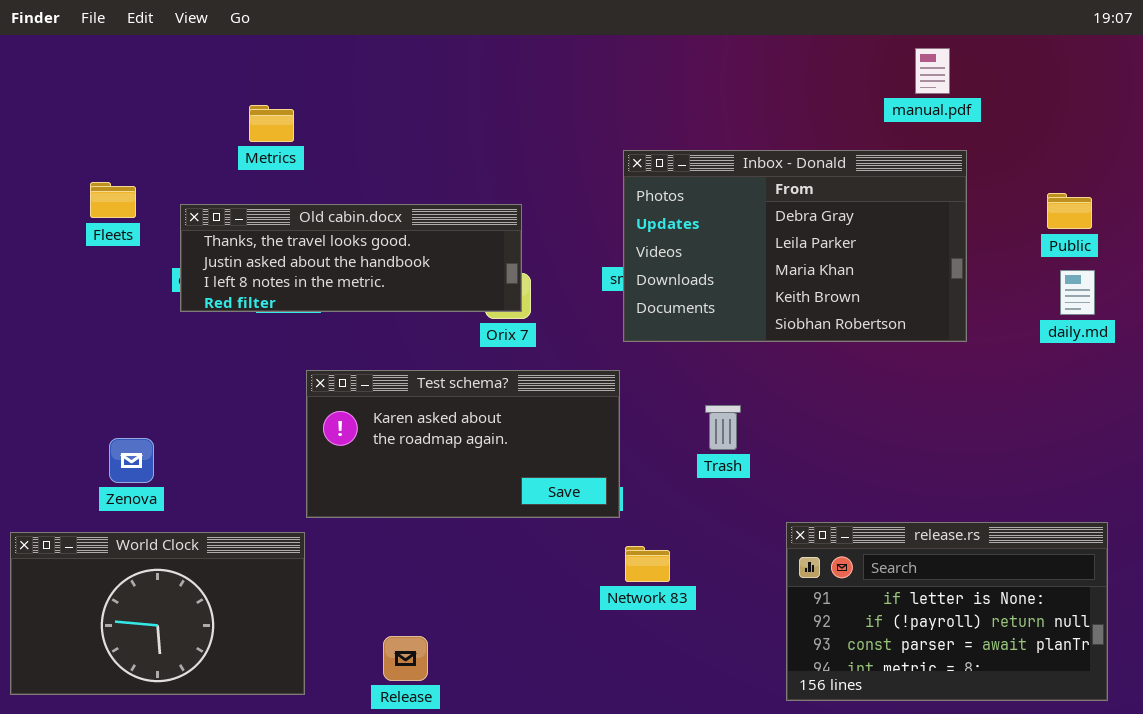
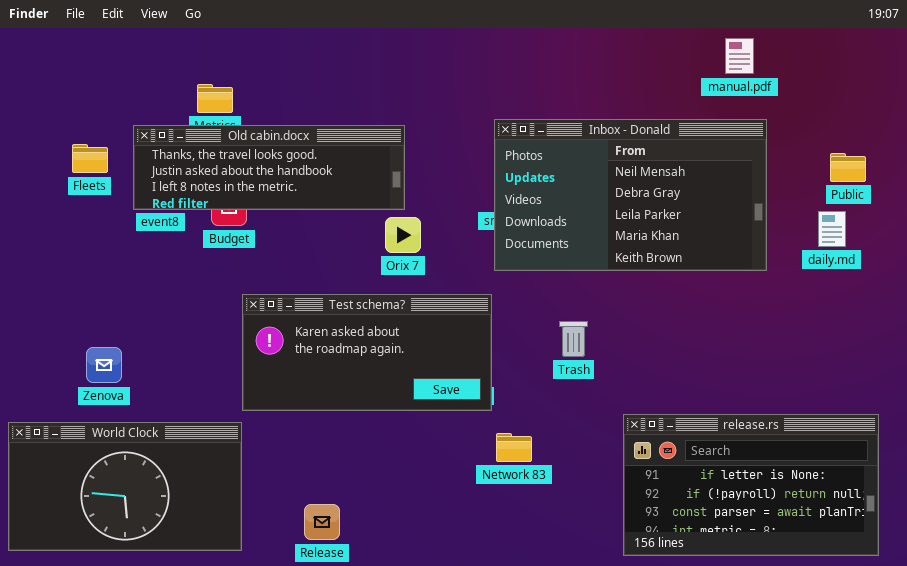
Inbox - Donald: [623,150,967,342] -> [494,119,767,271], scrolled up 1 row
Old cabin.docx: [180,204,522,312] -> [133,125,405,210], moved
daily.md: [1060,270,1095,315] -> [818,211,846,247], moved

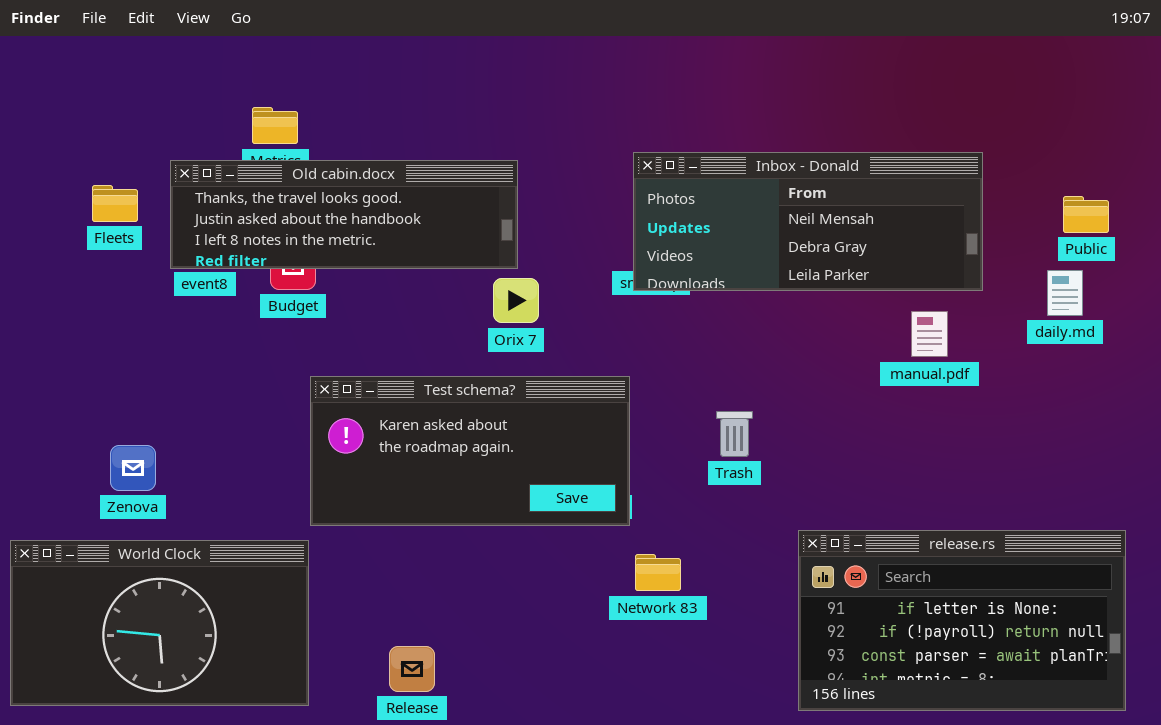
manual.pdf: [725,38,754,74] -> [911,311,948,357], moved
Inbox - Donald: [494,119,767,271] -> [633,152,983,291], resized

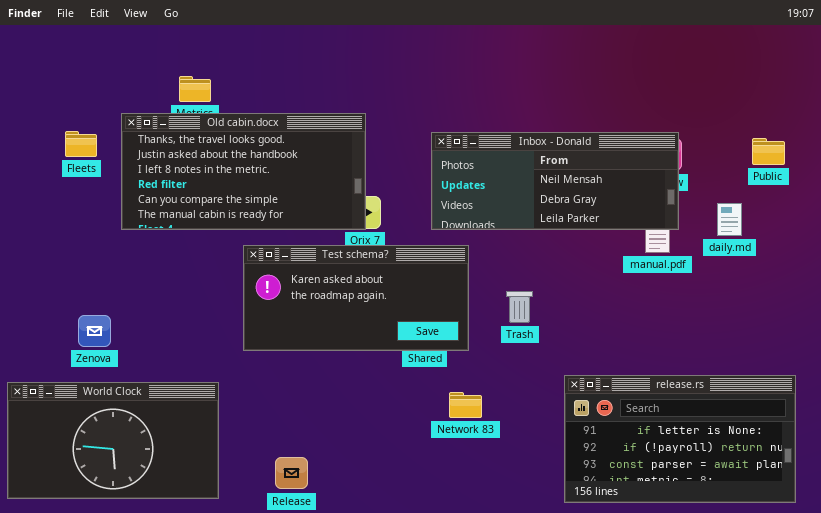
Inbox - Donald: [633,152,983,291] -> [431,132,679,230], moved
Old cabin.docx: [170,160,518,269] -> [121,113,366,230], resized
daily.md: [1047,270,1083,316] -> [717,203,742,236], moved
Test schema?: [310,376,630,526] -> [243,245,469,351], moved

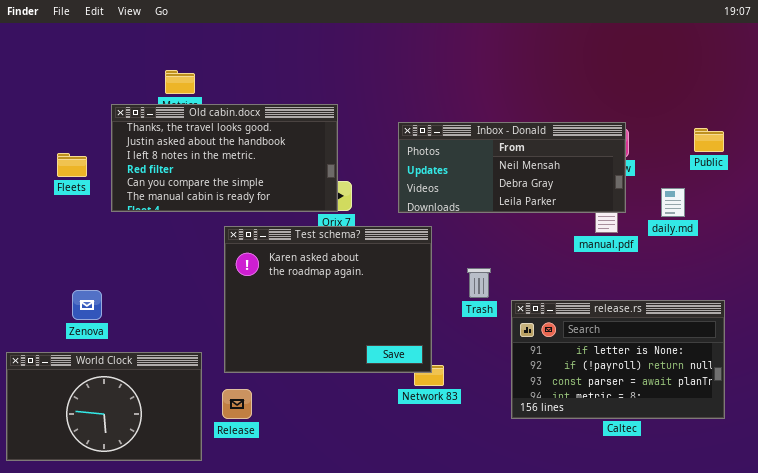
Fleets: [65,131,97,157] -> [57,153,87,177], moved
Test schema?: [243,245,469,351] -> [224,226,432,373], resized
release.rs: [564,375,796,503] -> [511,300,725,419], moved
Release: [275,457,308,489] -> [222,389,252,419], moved

